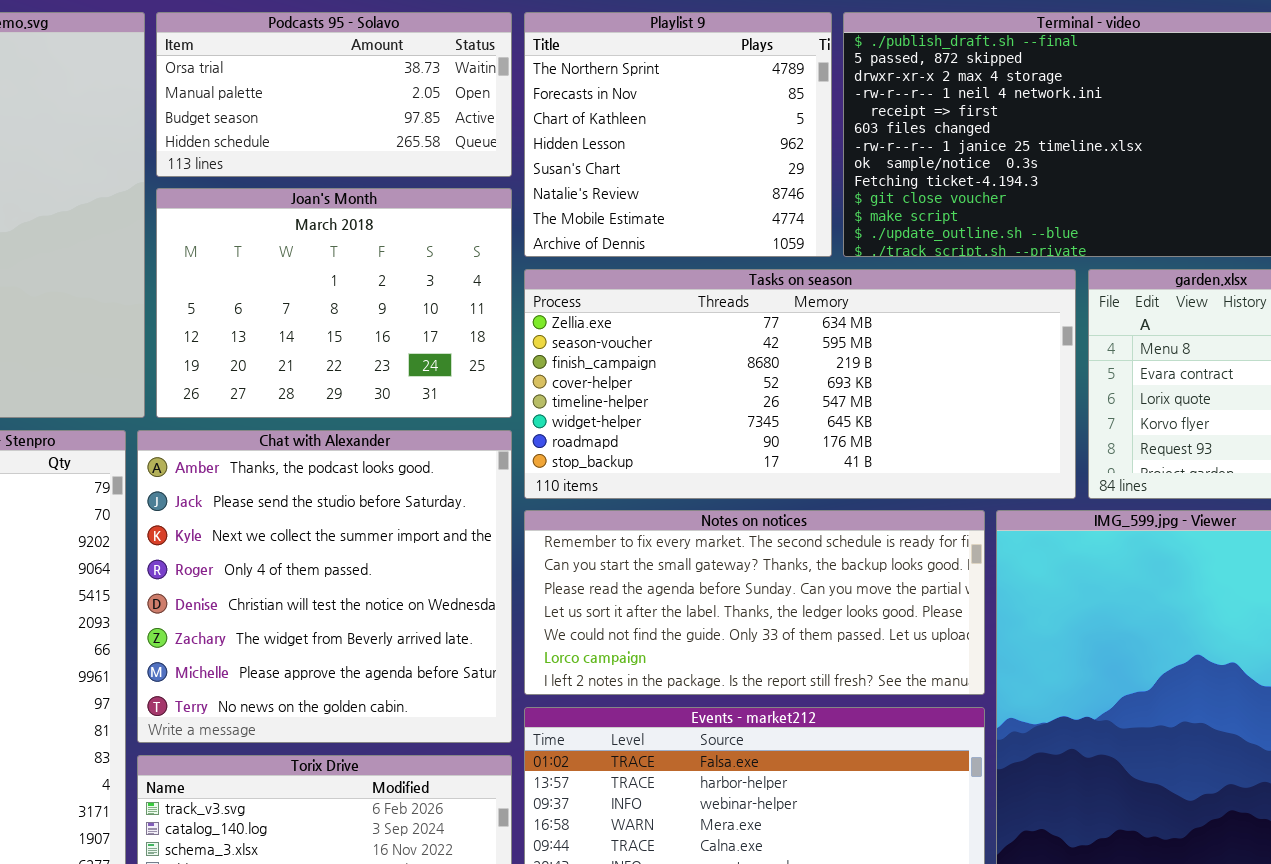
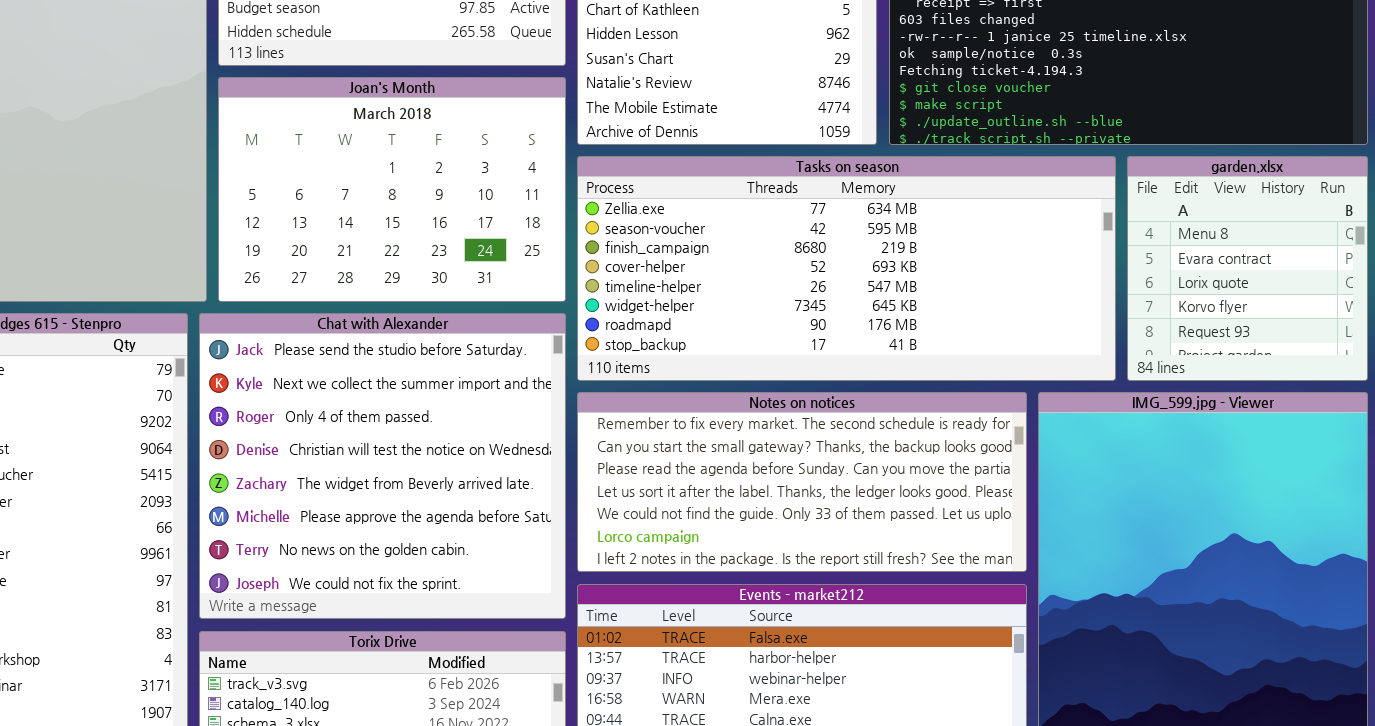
Chat with Alexander: [137,430,512,743] -> [199,313,566,619], scrolled down 1 row

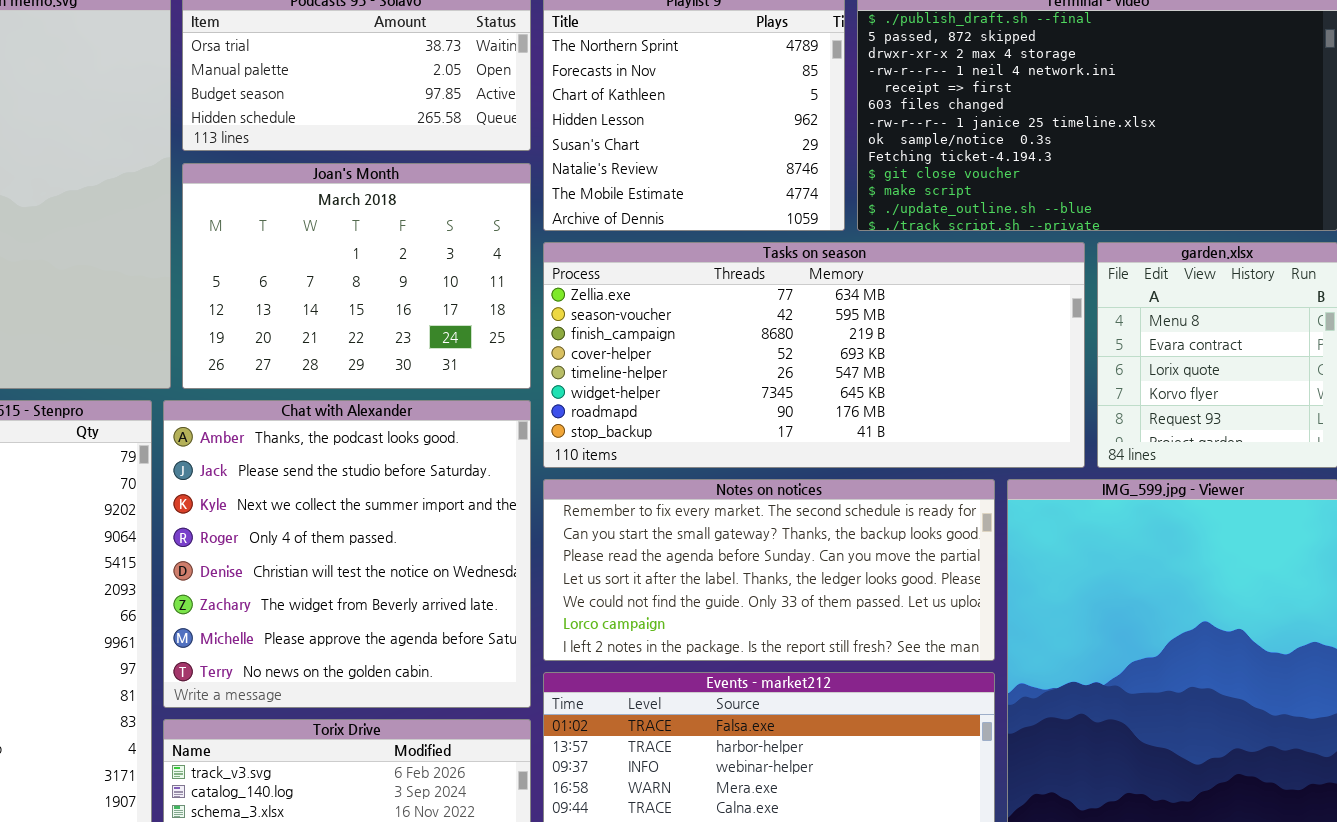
Chat with Alexander: [199,313,566,619] -> [163,400,531,708], scrolled up 1 row

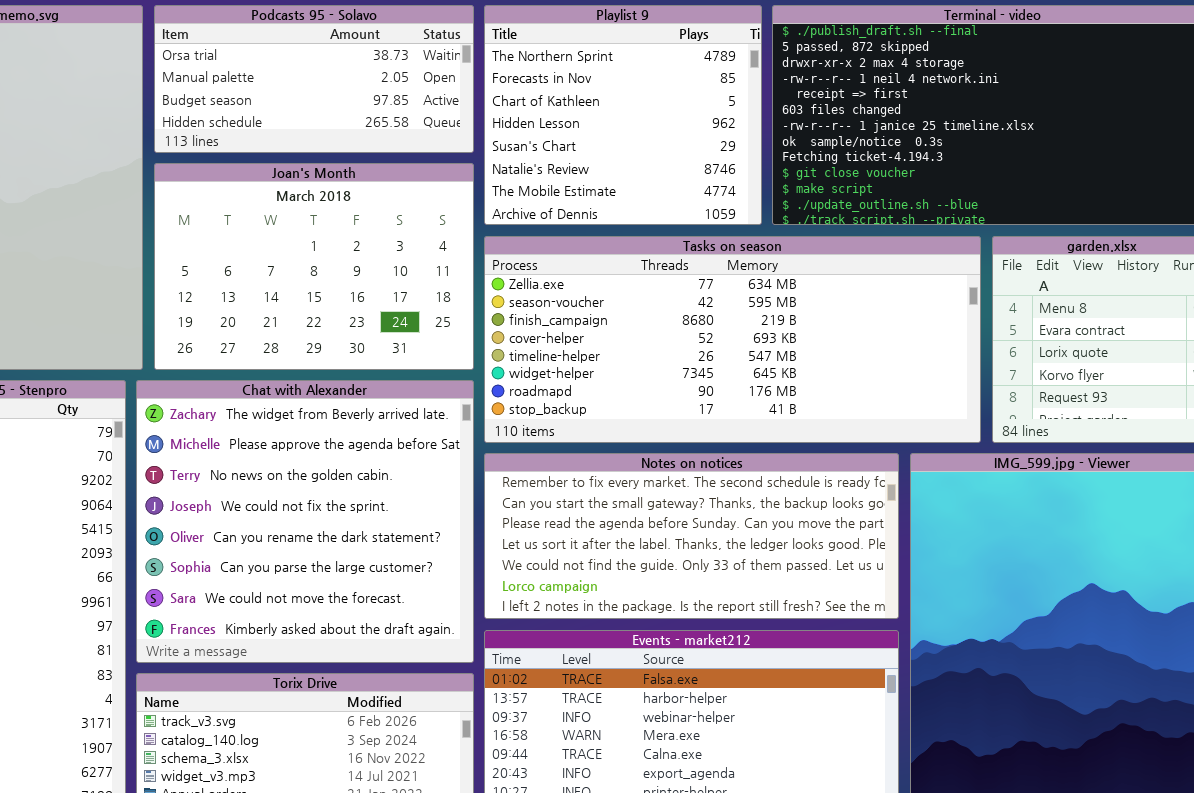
Chat with Alexander: [163,400,531,708] -> [136,380,474,663], scrolled down 5 rows

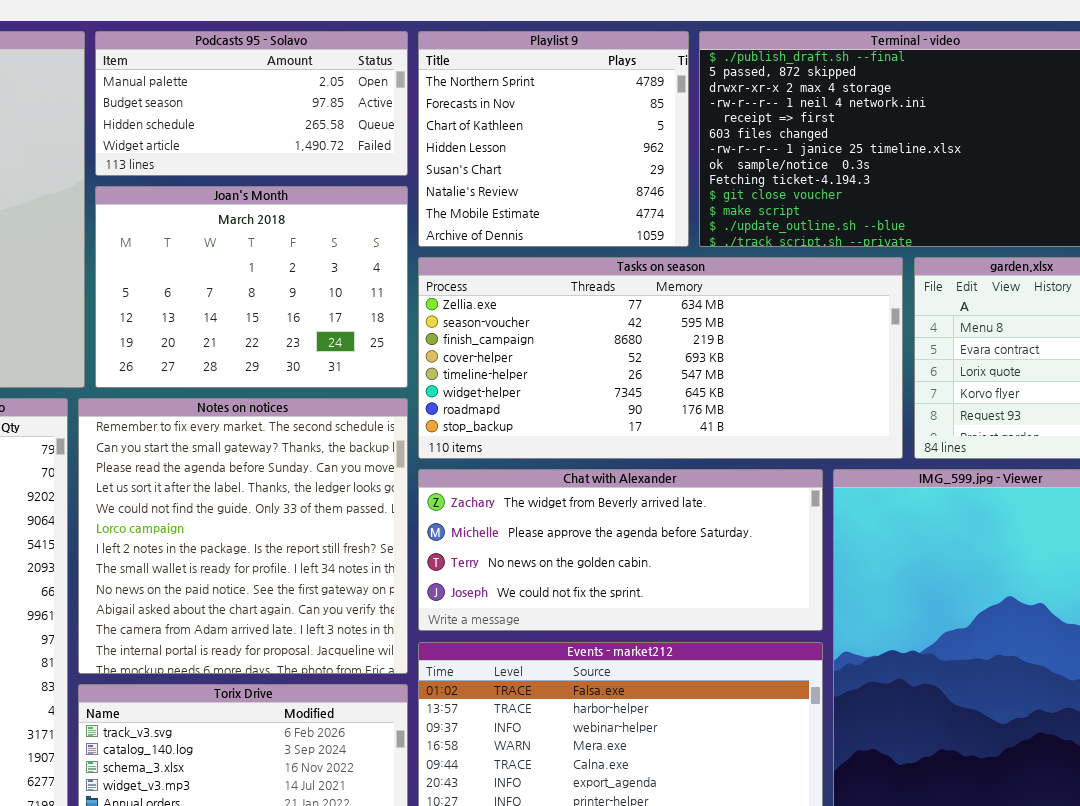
Podcasts 95 - Solavo: [154,5,474,153] -> [95,31,408,176], scrolled down 1 row
Chat with Alexander: [136,380,474,663] -> [418,469,823,631], moved, resized
Notes on notices: [484,453,899,619] -> [78,398,408,674], moved, resized

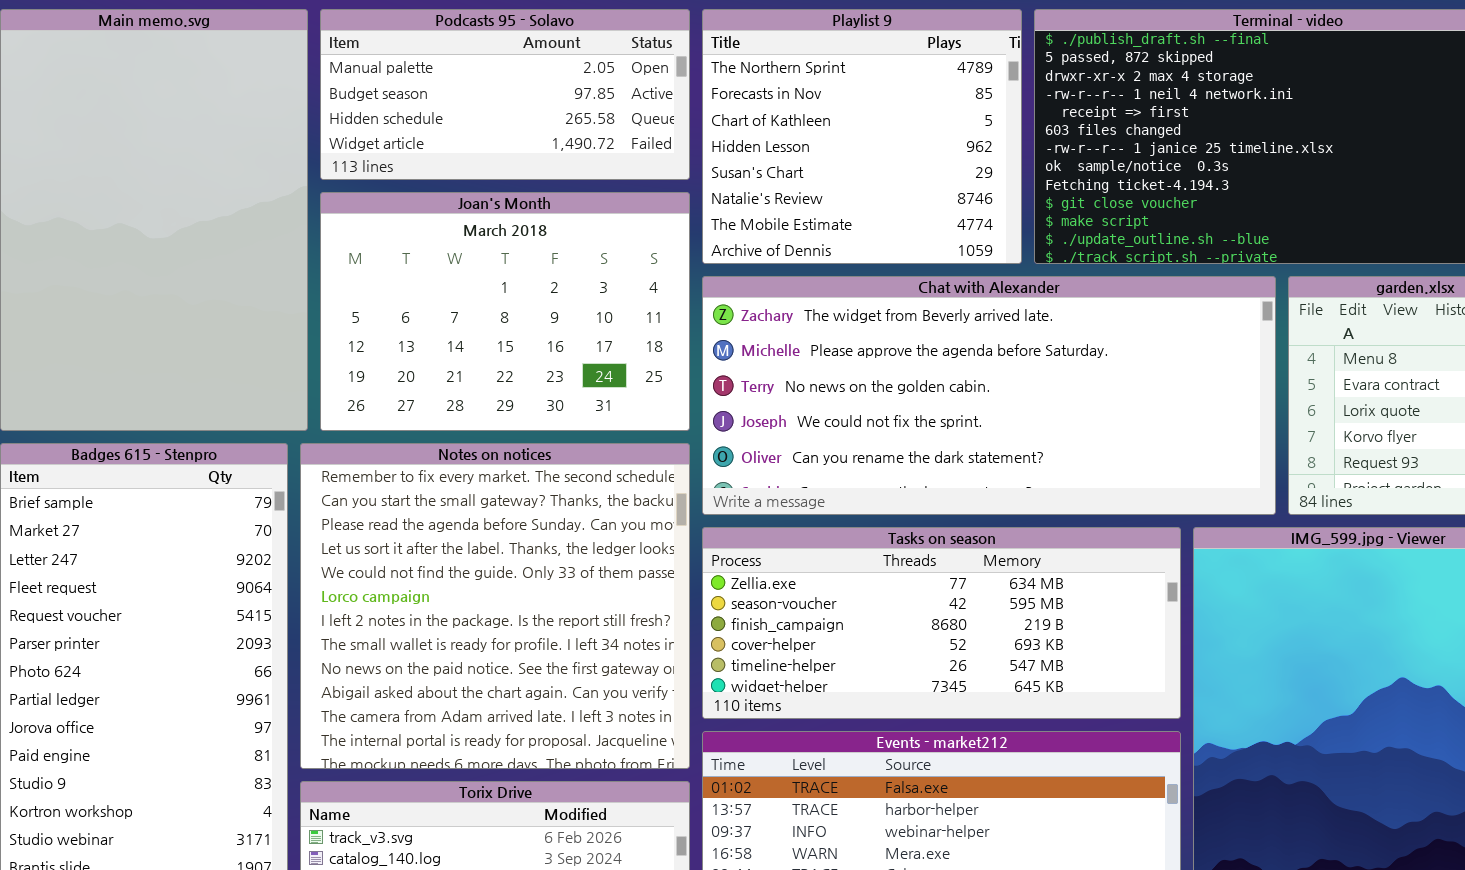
Tasks on season: [418,257,903,459] -> [702,527,1181,719], moved, resized
Chat with Alexander: [418,469,823,631] -> [702,276,1276,515], moved, resized

